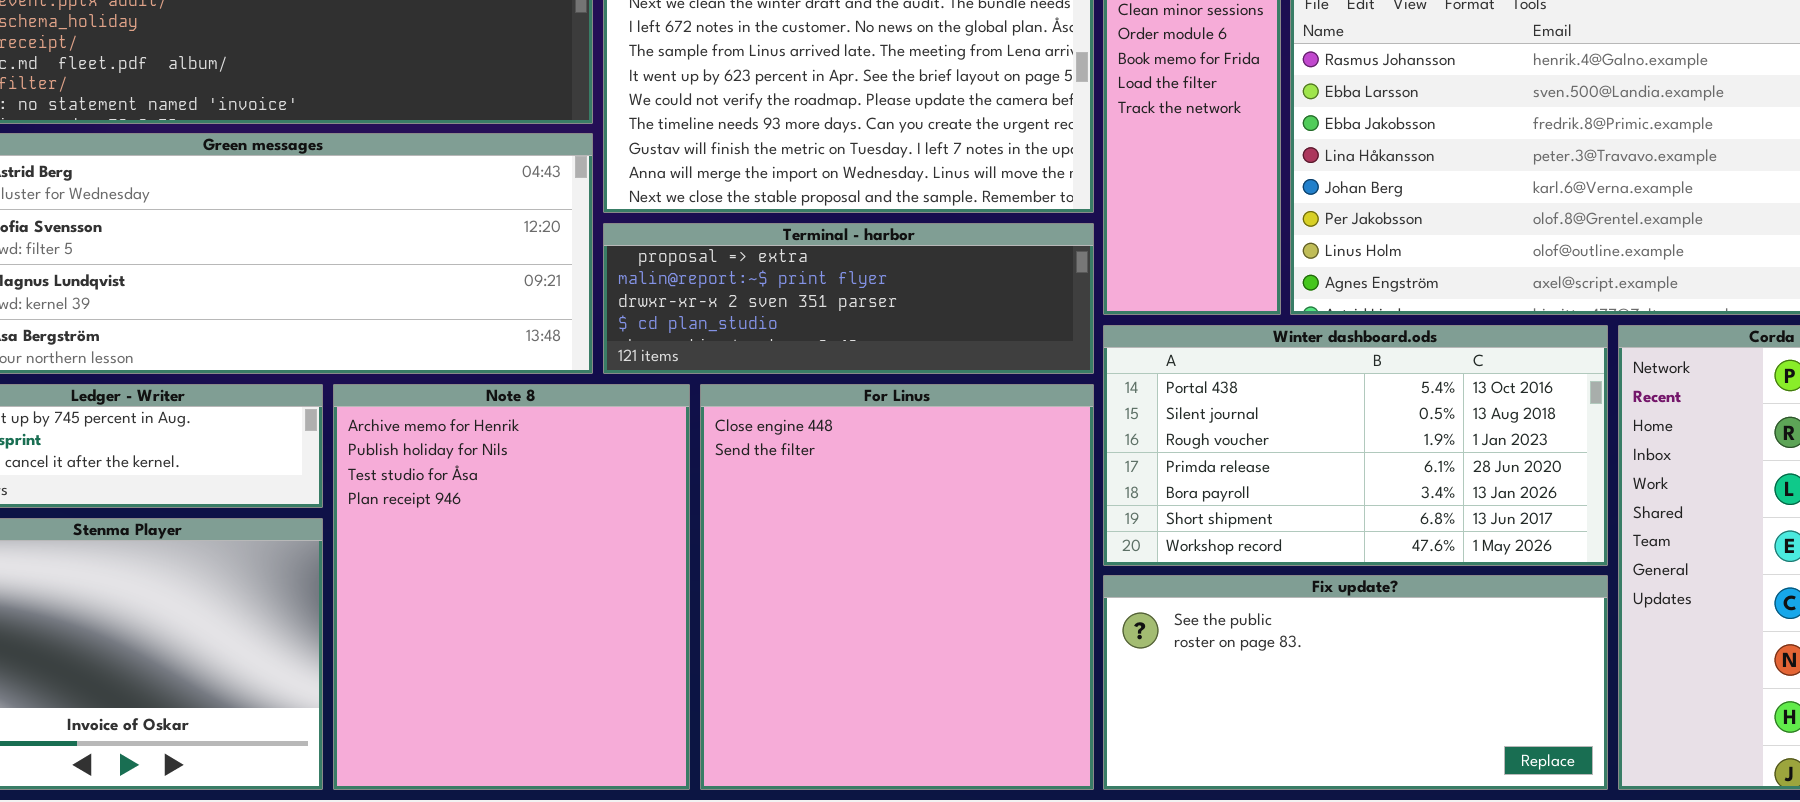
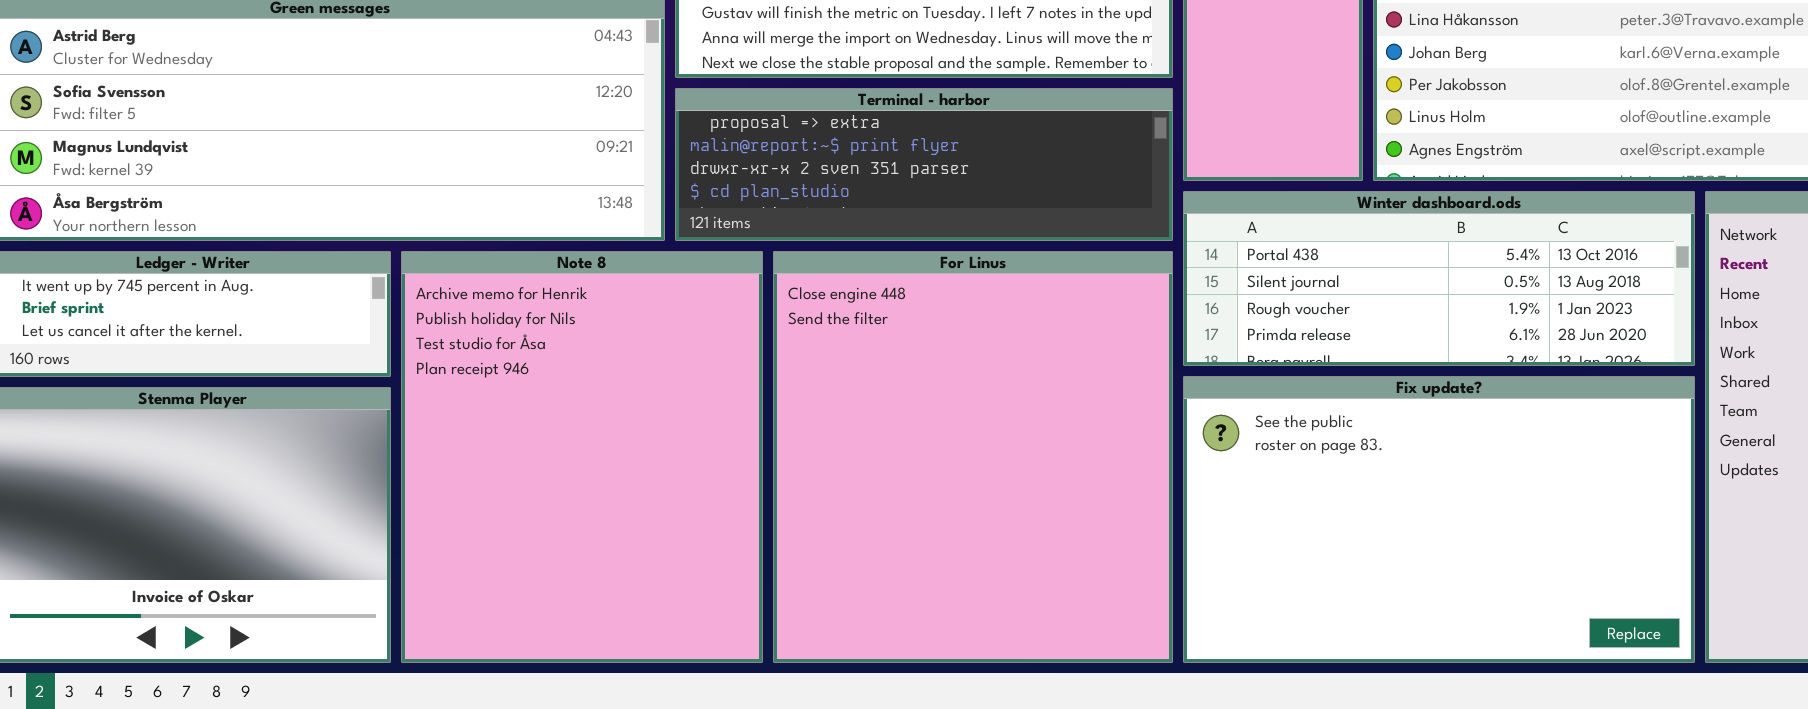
Winter dashboard.ods: [1103,325,1608,566] -> [1183,191,1695,366], resized
Fix update?: [1103,575,1608,790] -> [1183,376,1695,663], resized

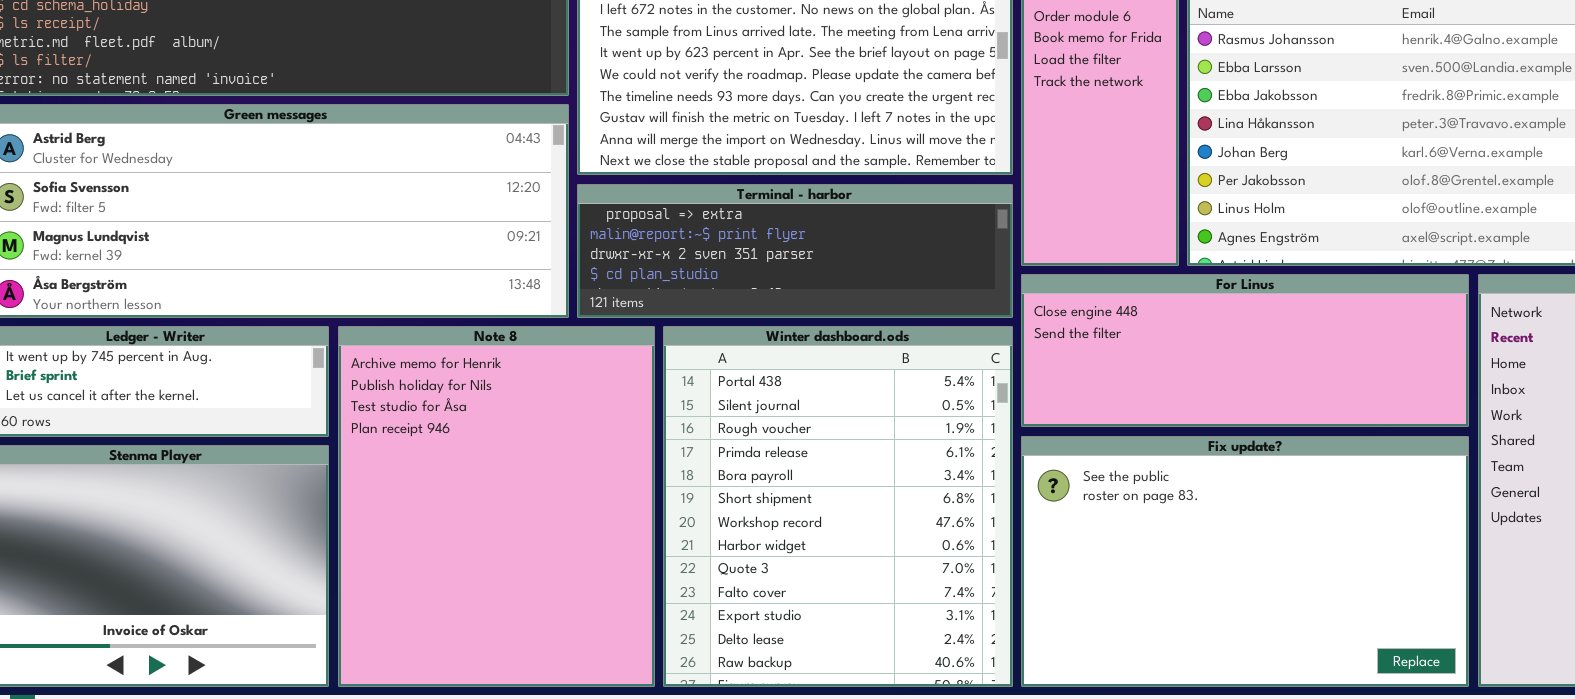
Winter dashboard.ods: [1183,191,1695,366] -> [663,326,1013,687], moved, resized
For Linus: [773,251,1173,663] -> [1021,274,1469,427], moved, resized

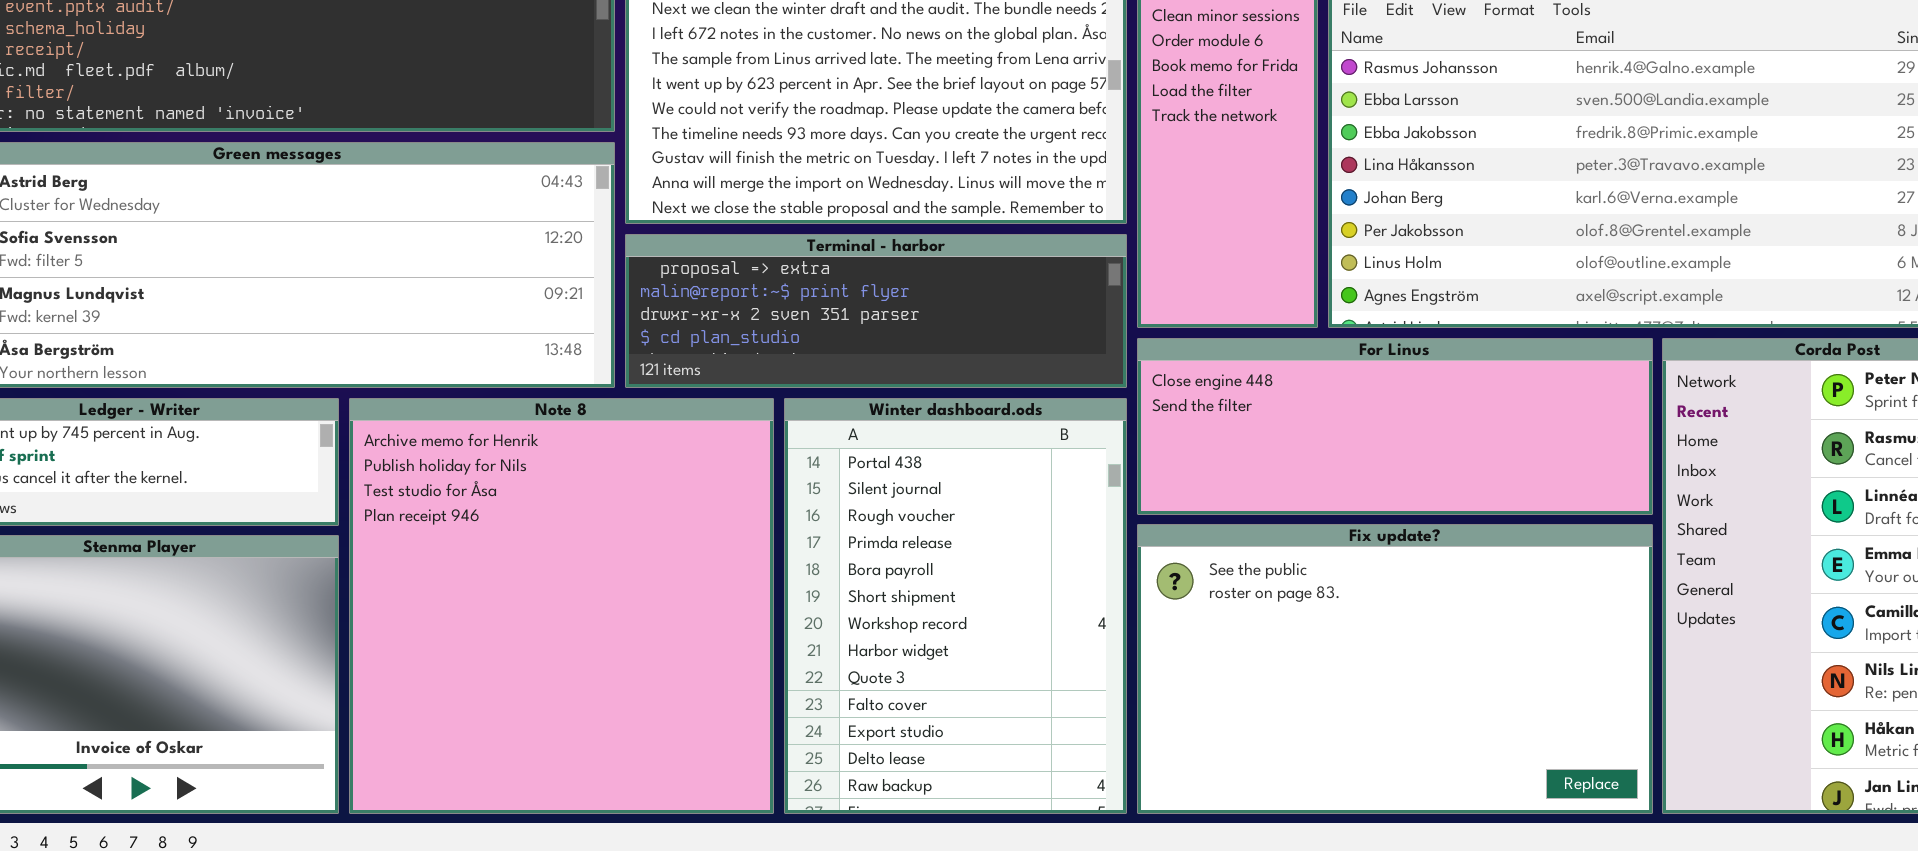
Note 8: [338,326,655,687] -> [349,398,774,814], resized
Winter dashboard.ods: [663,326,1013,687] -> [784,398,1127,814], resized

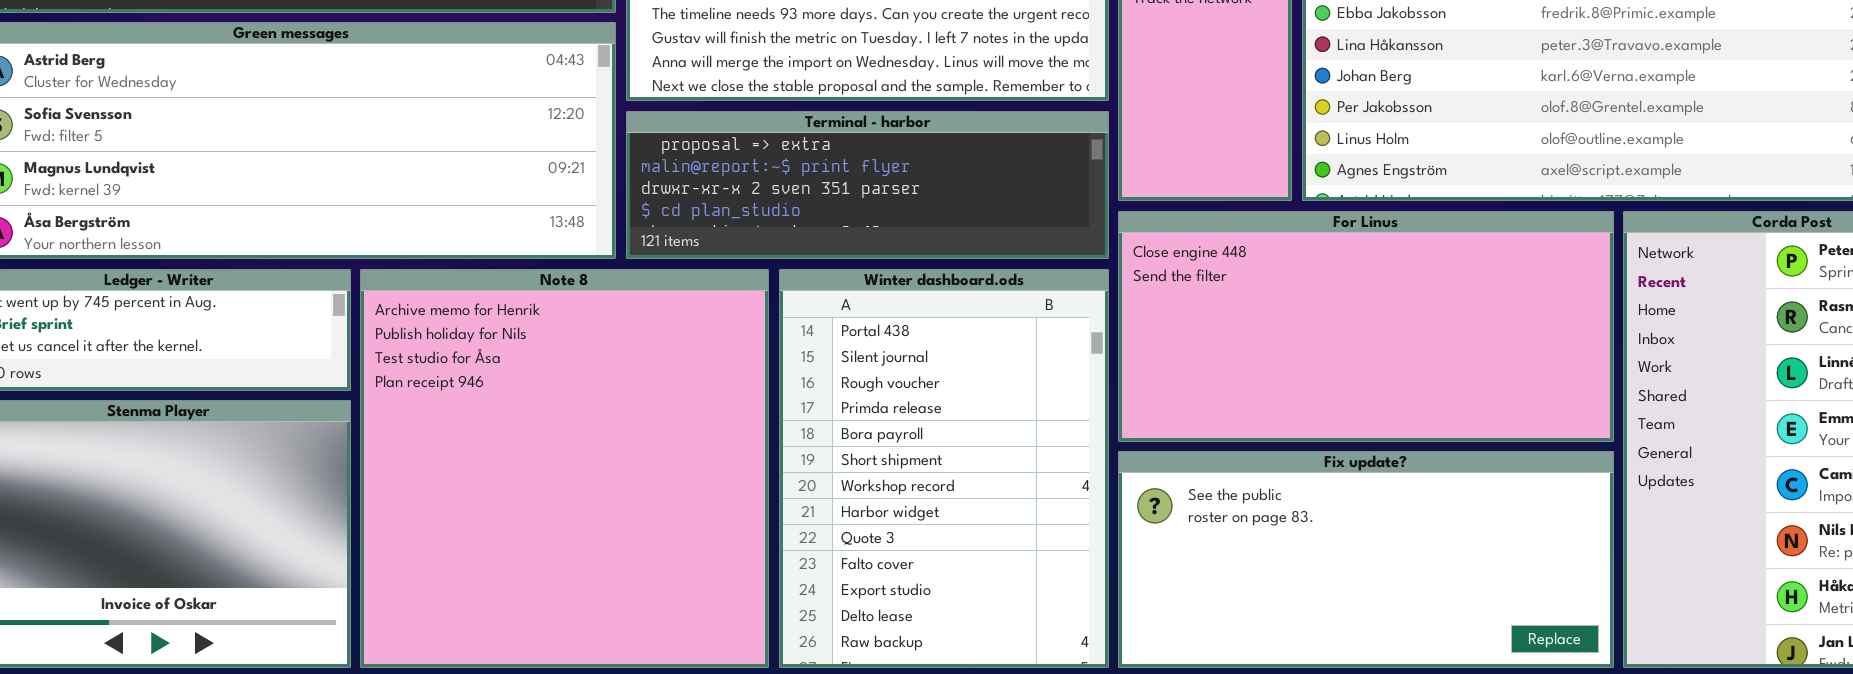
For Linus: [1137,338,1653,515] -> [1118,211,1614,442], resized
Fix update?: [1137,524,1653,814] -> [1118,451,1614,668], resized

